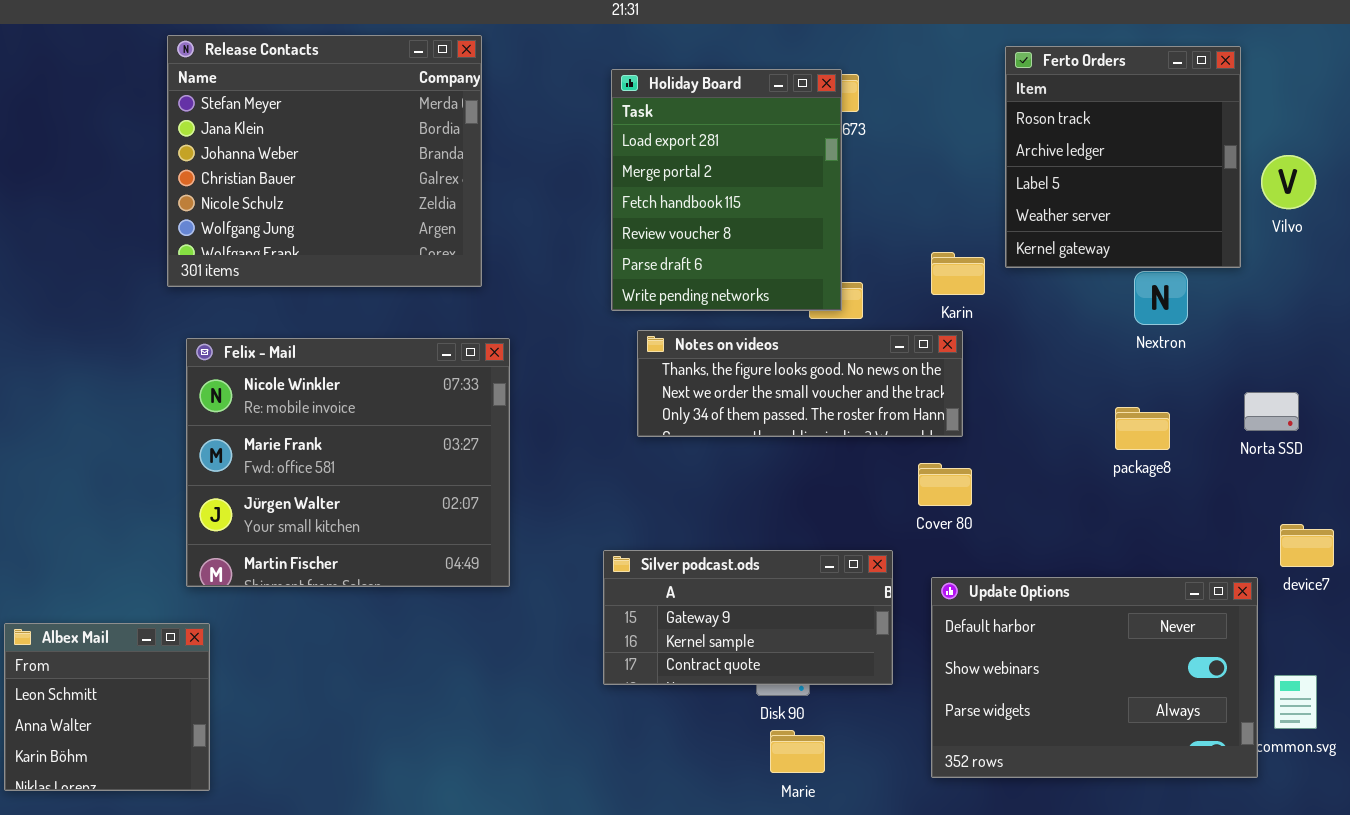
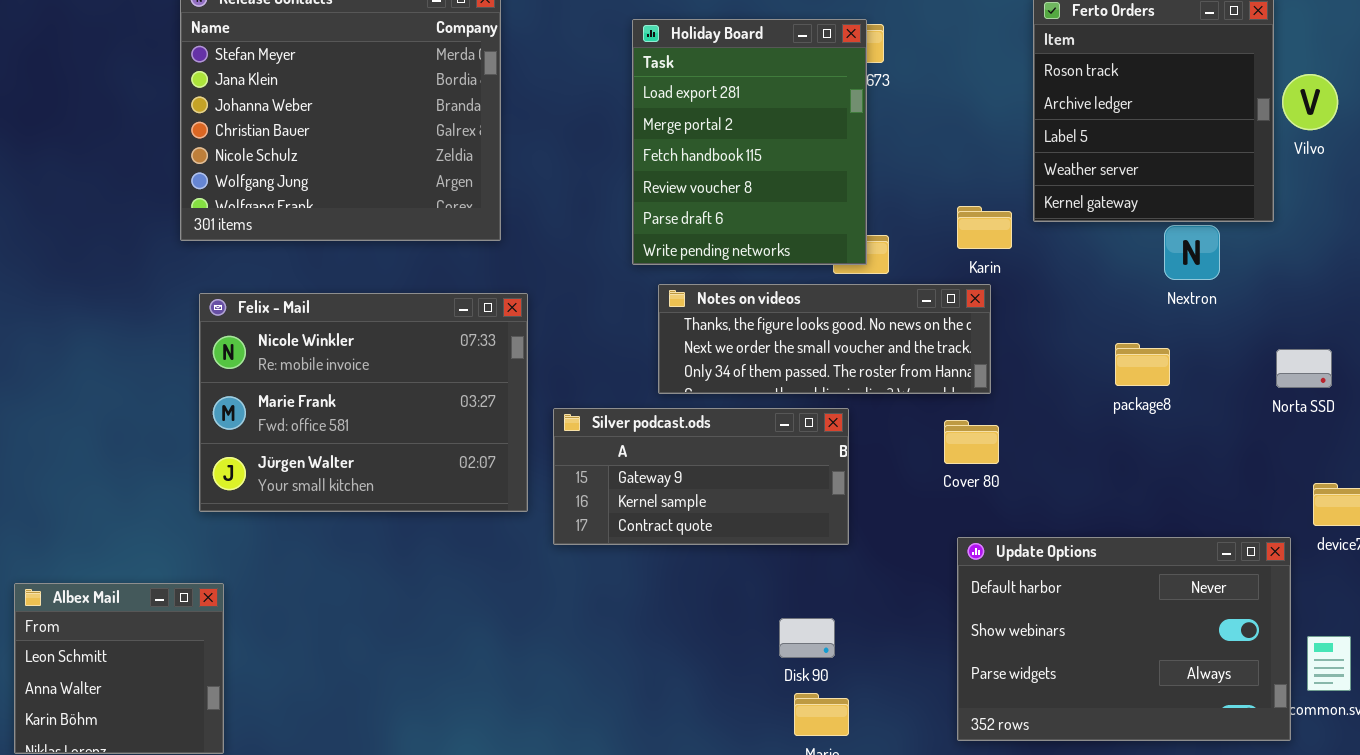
Vilvo: [1261,155,1316,209] -> [1282,74,1338,130], moved
Felix - Mail: [186,338,510,587] -> [199,293,528,512], resized
package8: [1115,407,1170,450] -> [1115,343,1170,386], moved
Silver podcast.ods: [603,550,893,685] -> [553,408,849,545], moved

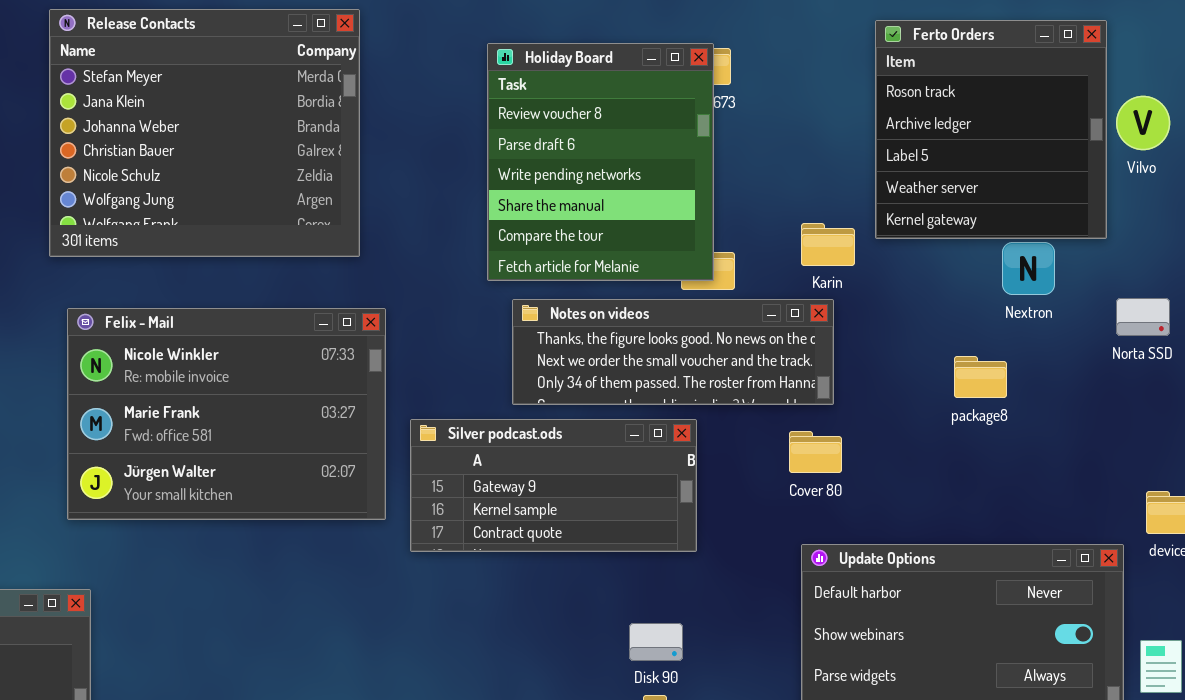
Holiday Board: [632,19,867,265] -> [487,43,714,281], scrolled down 3 rows
Norta SSD: [1276,349,1332,388] -> [1116,298,1170,336], moved

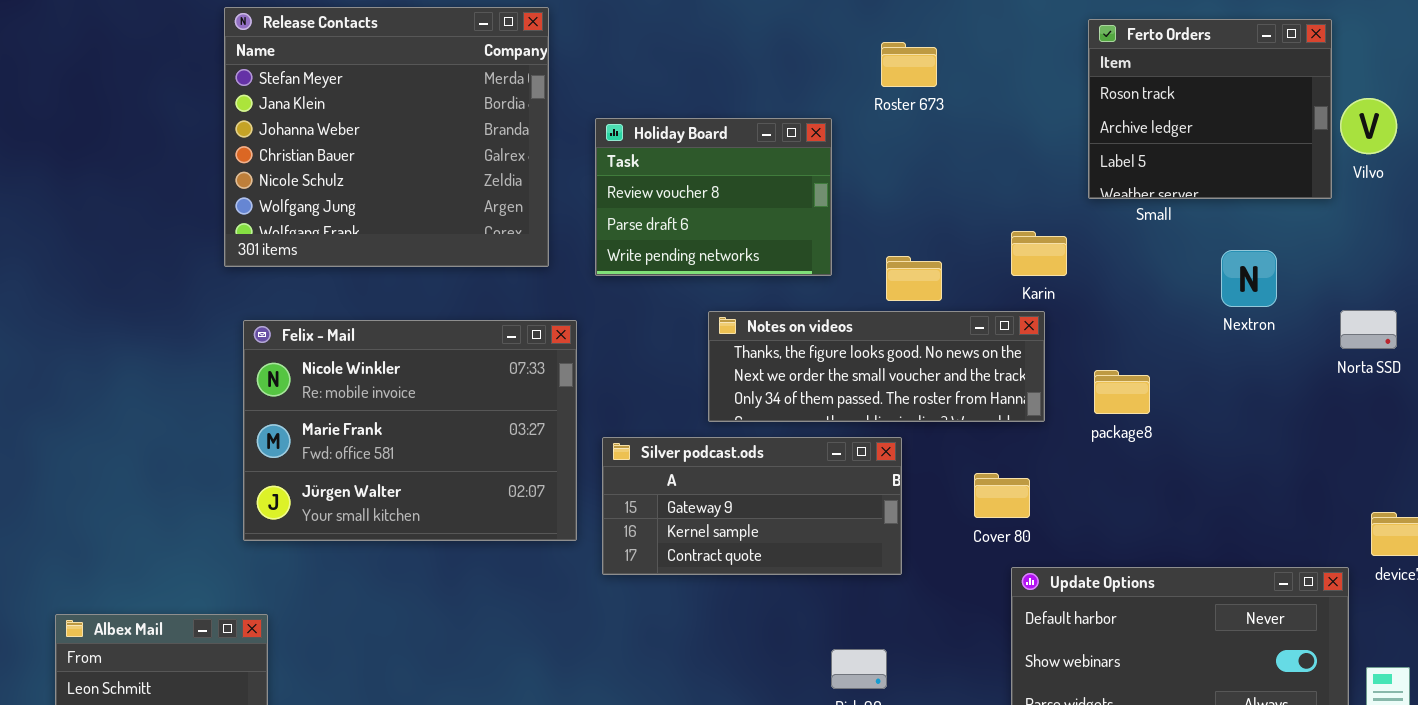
Ferto Orders: [875,20,1107,239] -> [1088,19,1332,199], resized
Holiday Board: [487,43,714,281] -> [595,118,832,276], moved, resized
package8: [954,356,1007,398] -> [1094,370,1150,414], moved
Cover 80: [789,431,842,473] -> [974,473,1030,518], moved

